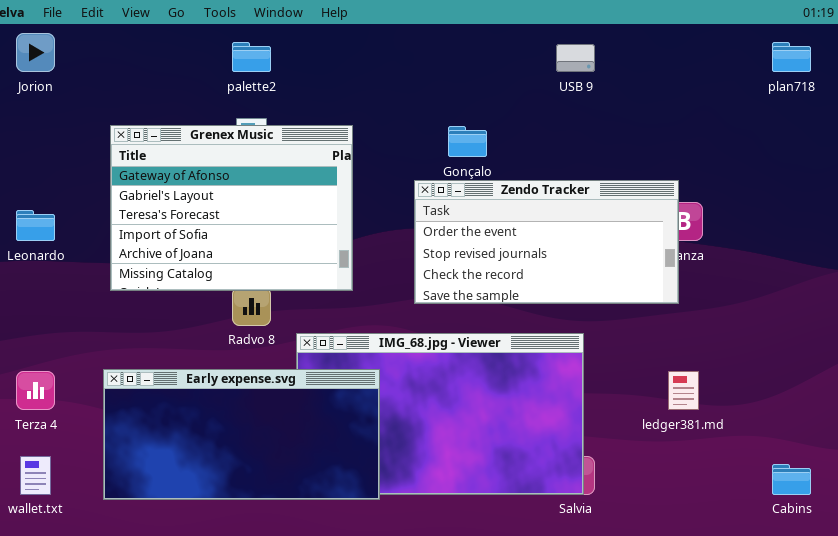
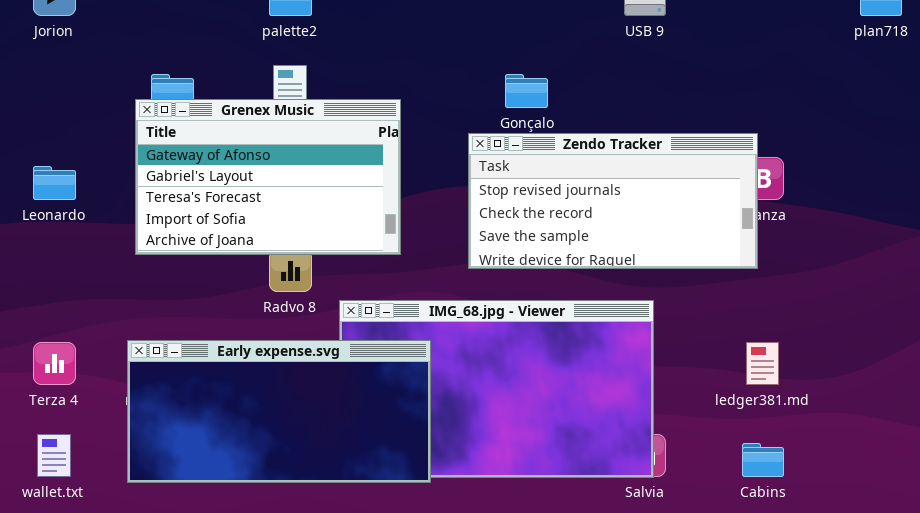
Grenex Music: [110,125,353,291] -> [135,99,401,255], resized
Zendo Tracker: [414,180,679,304] -> [468,133,758,269], scrolled down 1 row
Cabins: [772,464,811,495] -> [742,443,784,477], moved

